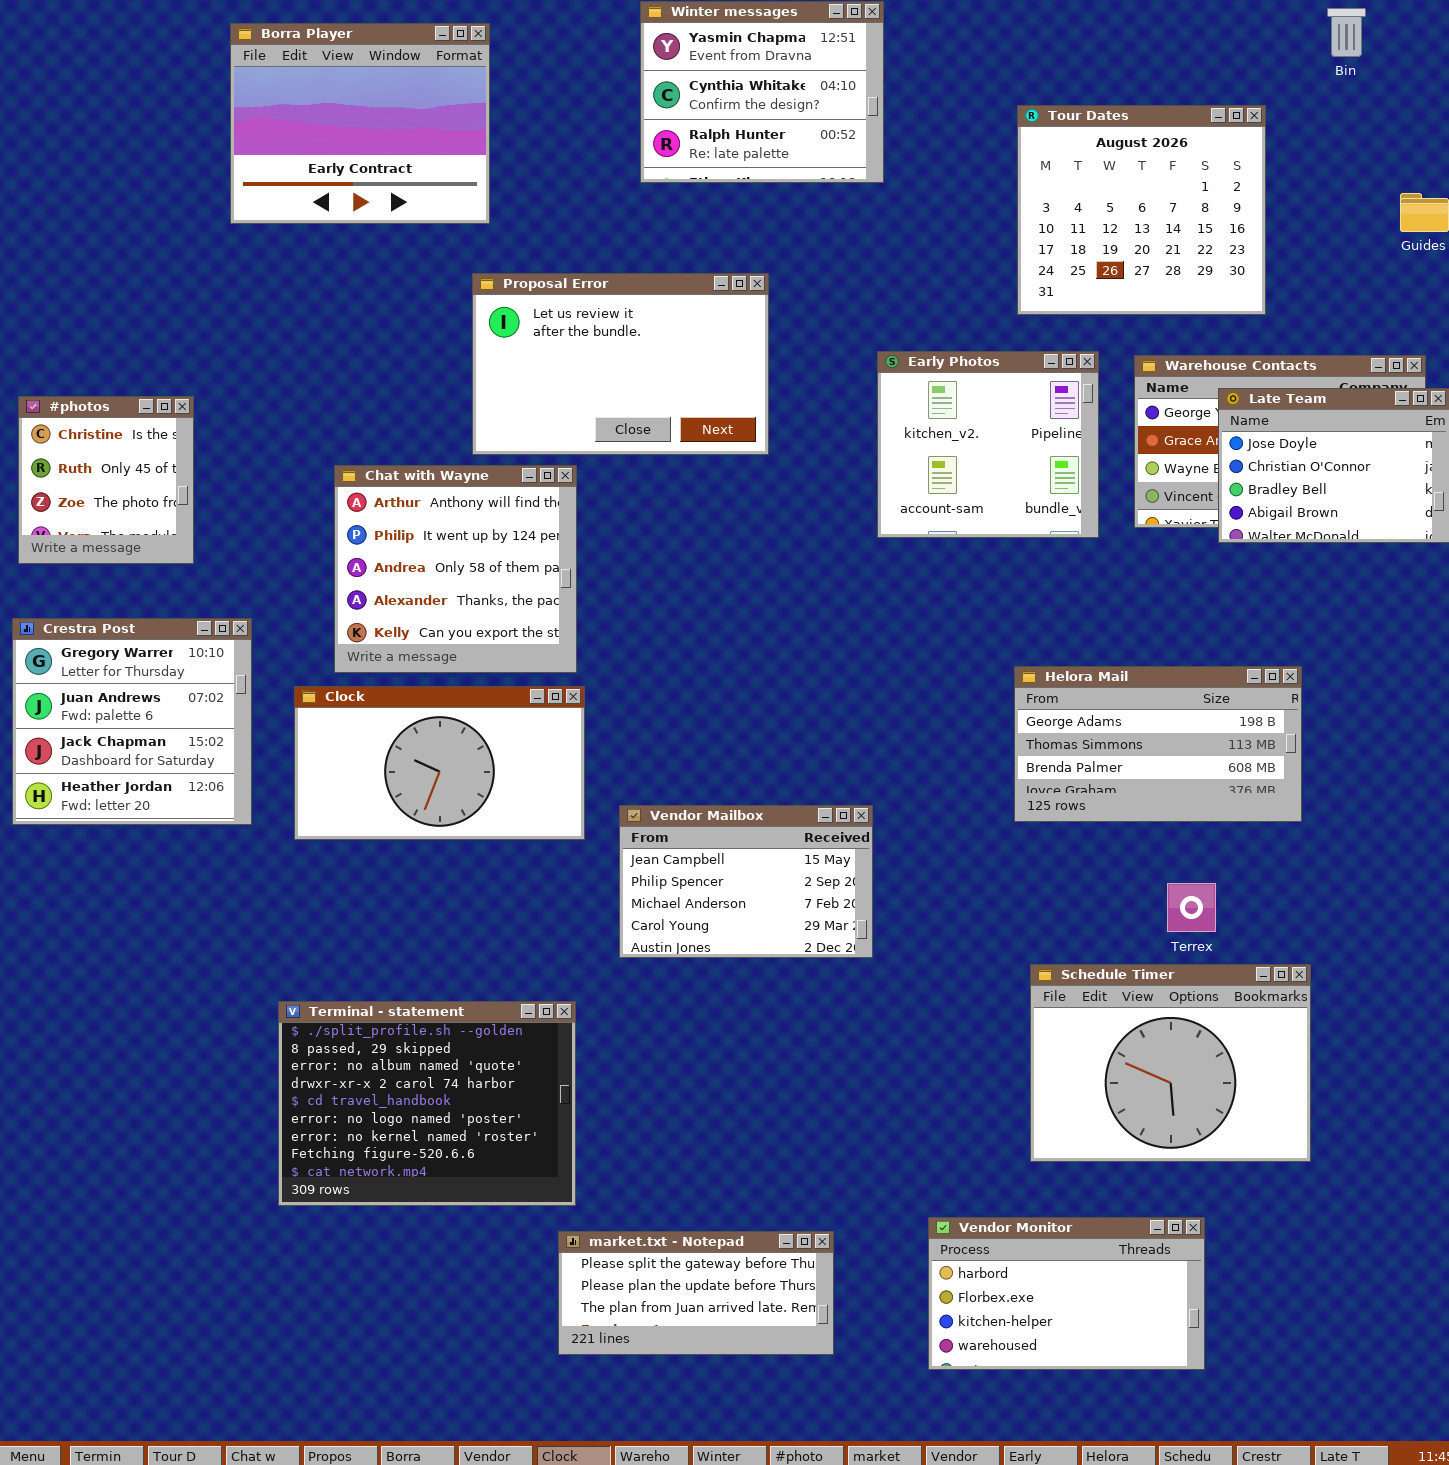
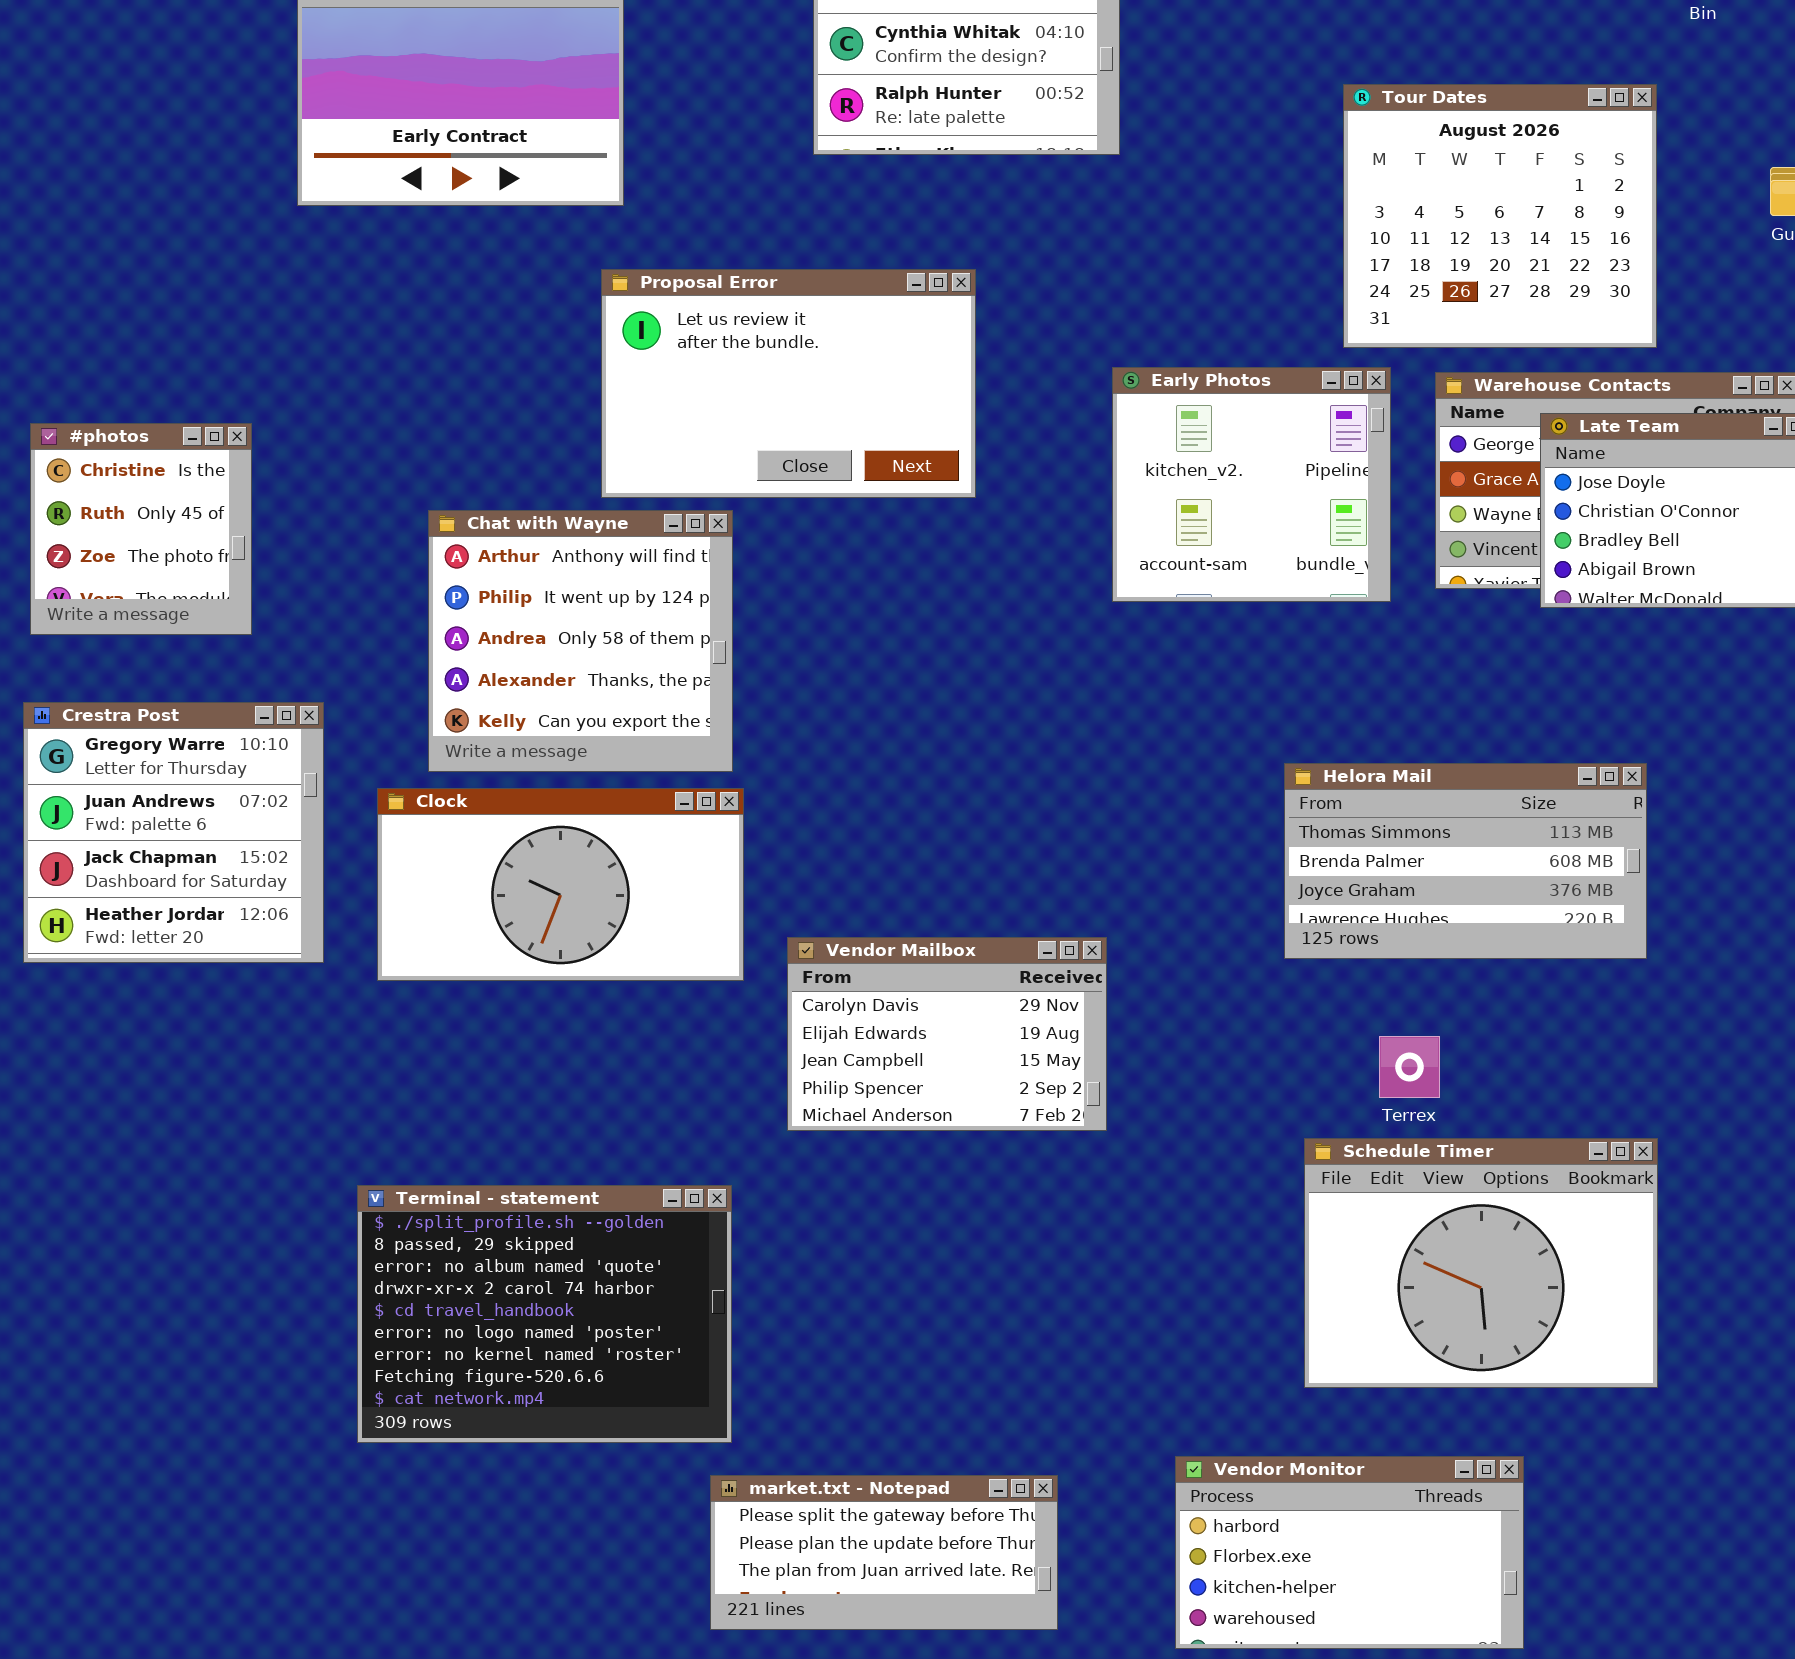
Tour Dates: [1017,105,1266,315] -> [1343,84,1657,348], moved
Helora Mail: [1014,666,1302,822] -> [1284,763,1647,959], scrolled down 1 row
Vendor Mailbox: [619,805,873,958] -> [787,937,1107,1131], scrolled up 2 rows
Terrex: [1167,883,1216,932] -> [1379,1036,1440,1098], moved

